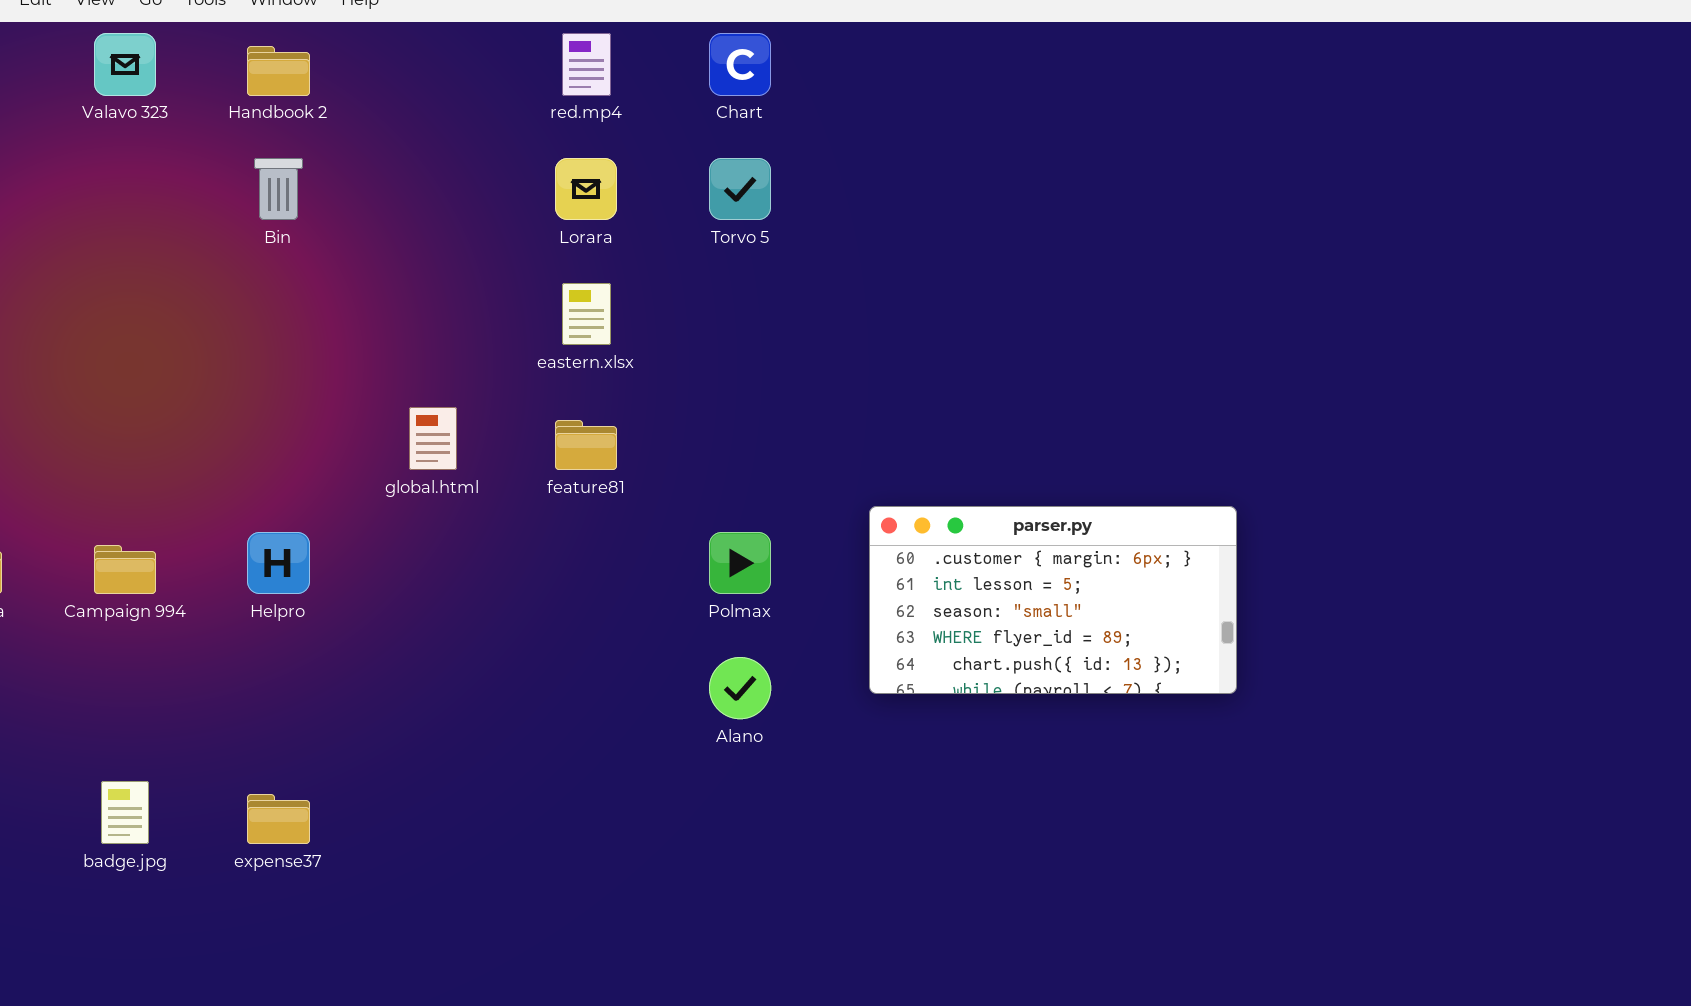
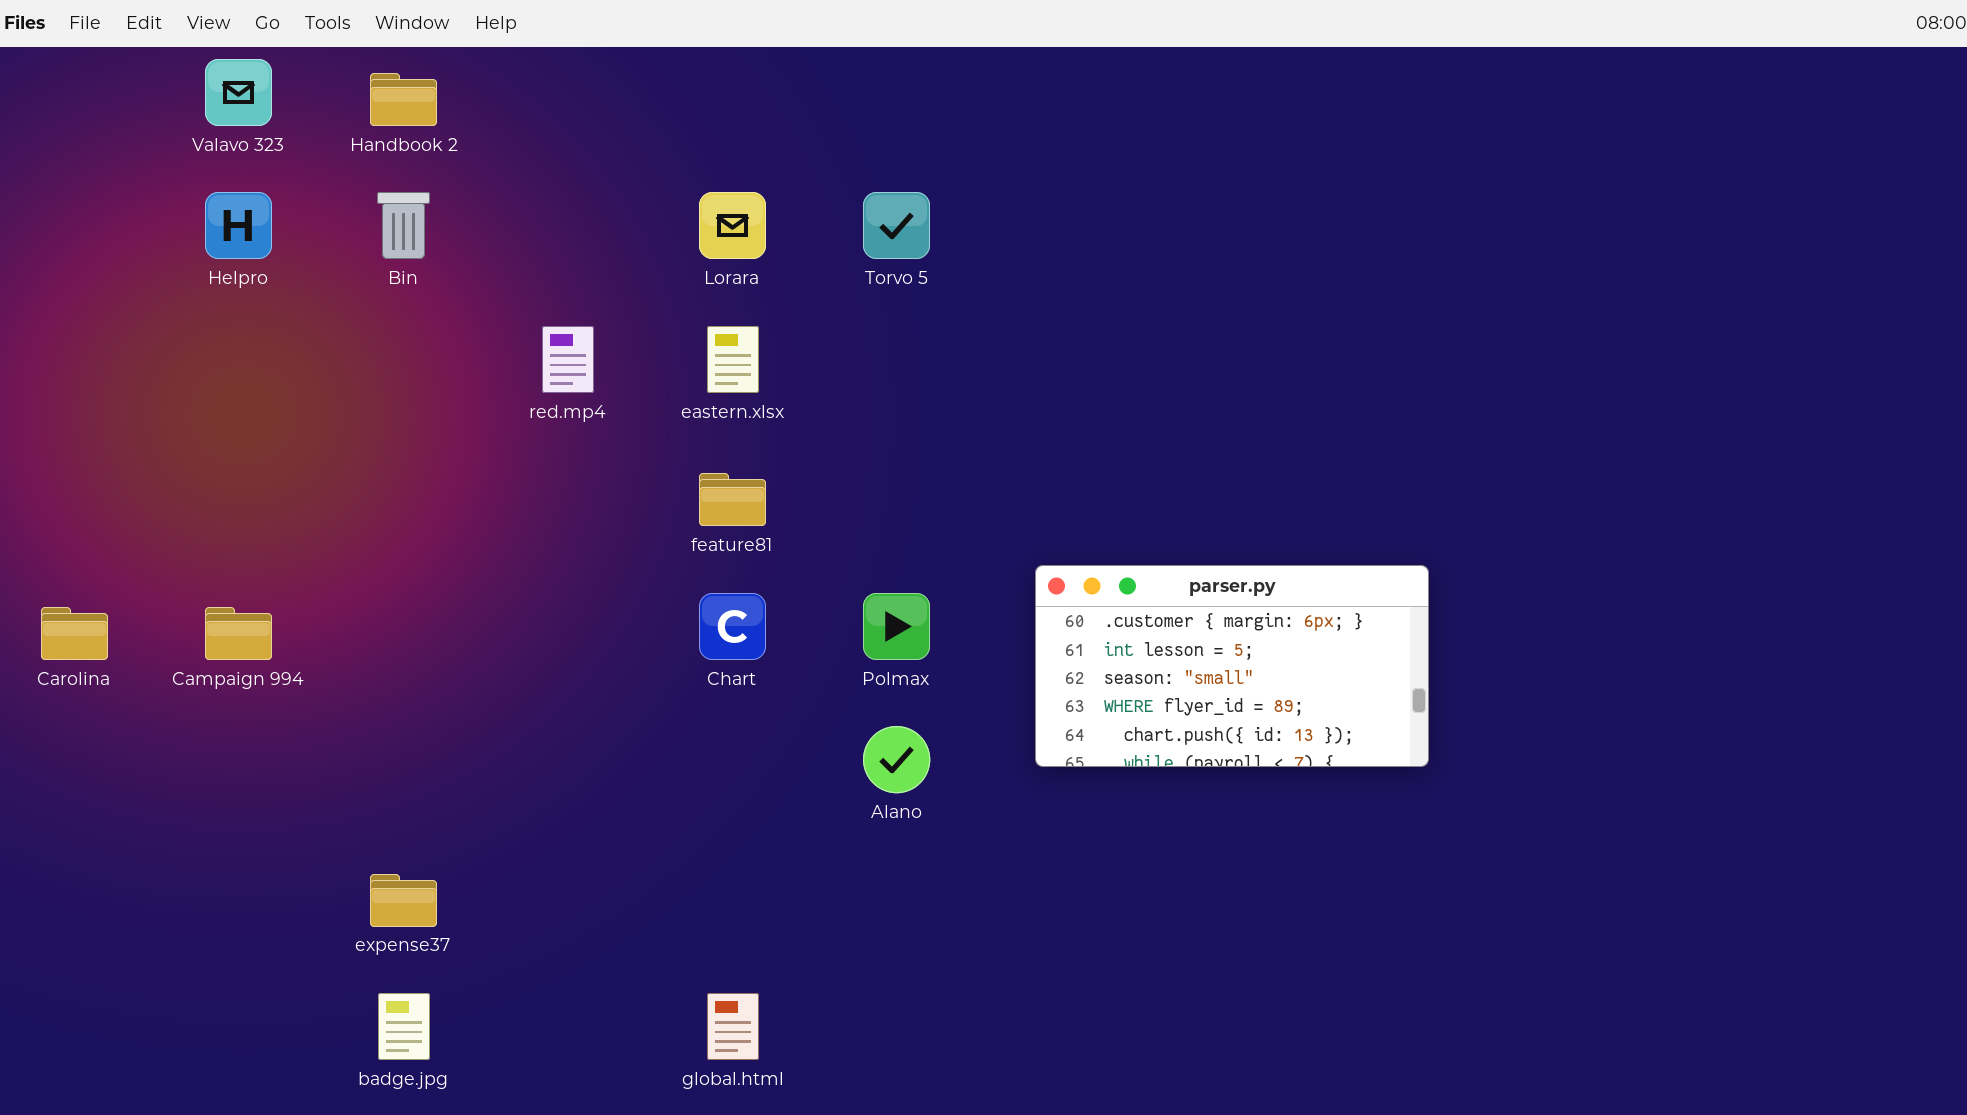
red.mp4: [562,33,611,96] -> [542,326,594,393], moved
Chart: [709,33,771,96] -> [699,593,766,660], moved
global.html: [409,407,457,470] -> [707,993,759,1060], moved
Helpro: [247,532,310,594] -> [205,192,272,259], moved
badge.jpg: [101,781,149,844] -> [378,993,430,1060], moved

